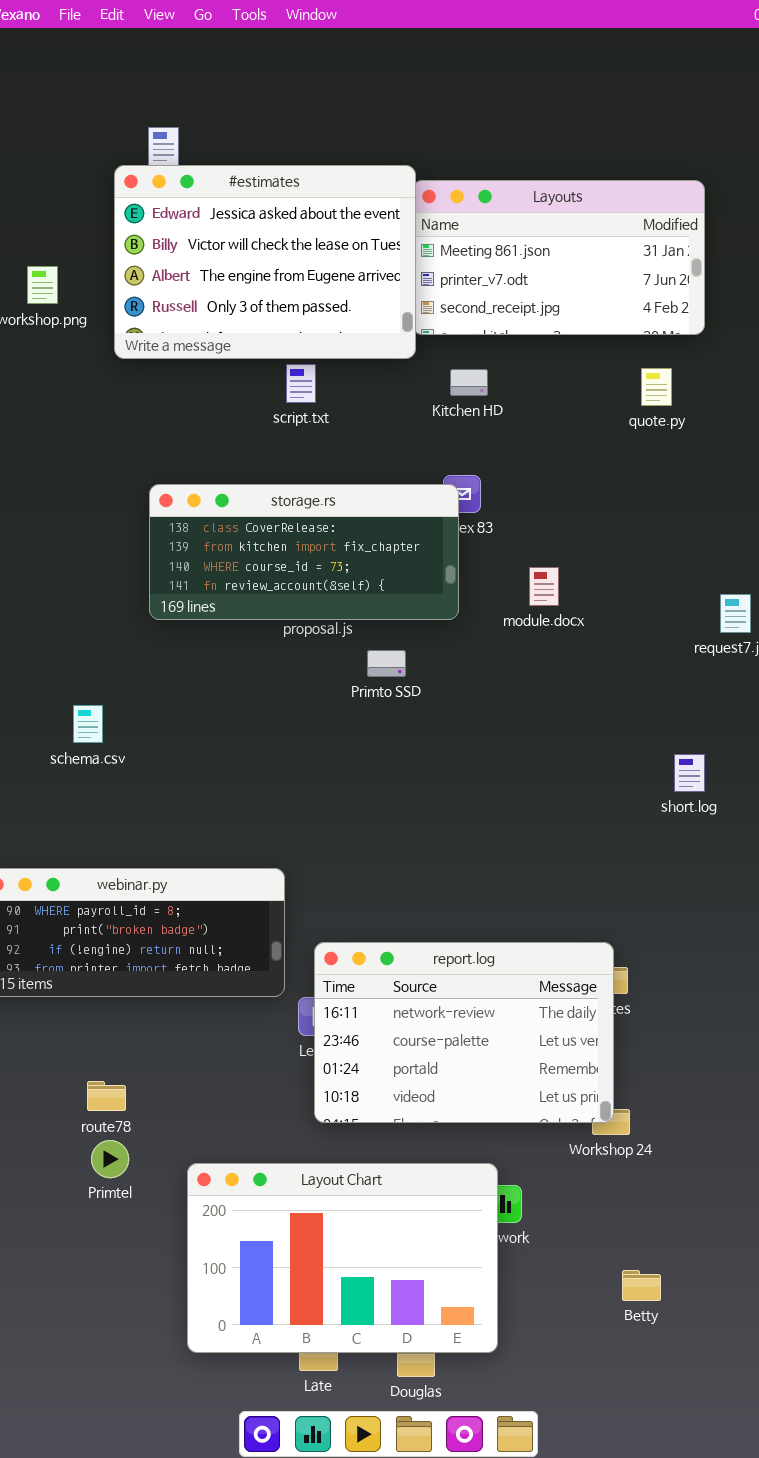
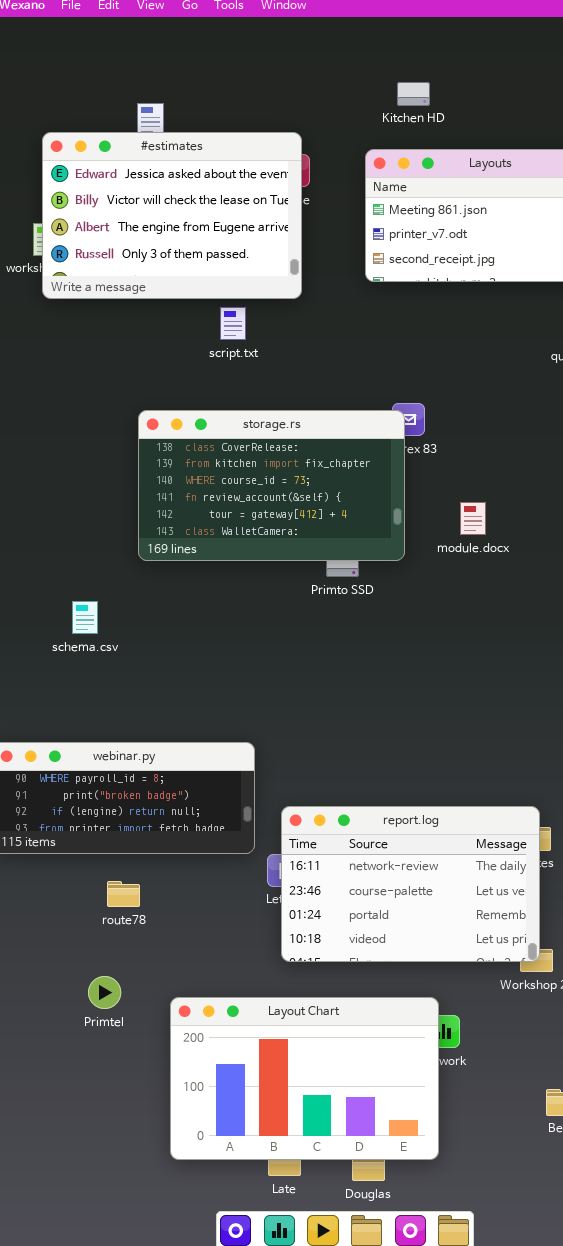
#estimates: [114,165,416,359] -> [42,132,302,299], moved
script.txt: [286,364,316,403] -> [220,307,246,340], moved
Kitchen HD: [450,369,488,396] -> [397,82,430,106], moved
storage.rs: [149,484,459,620] -> [138,410,405,561], resized
module.docx: [529,567,559,606] -> [460,502,486,535], moved
route78: [87,1081,126,1111] -> [107,881,140,907], moved

